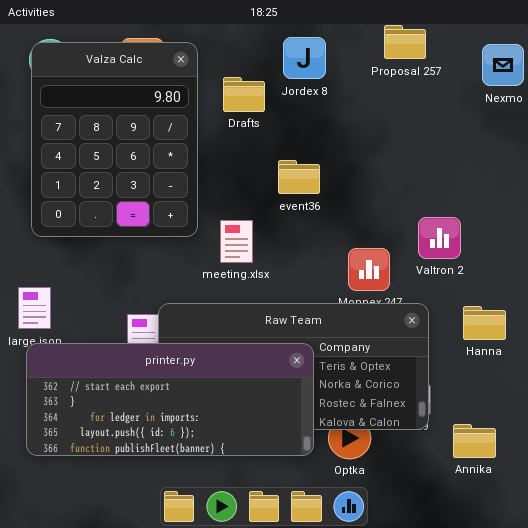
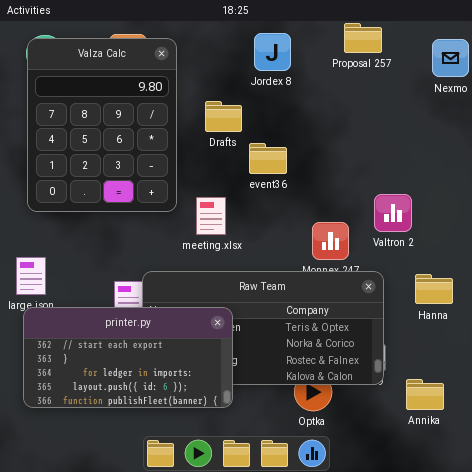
Drafts: [223,77,265,112] -> [205,101,242,132], moved
printer.py: [26,343,314,456] -> [23,307,233,408], resized

